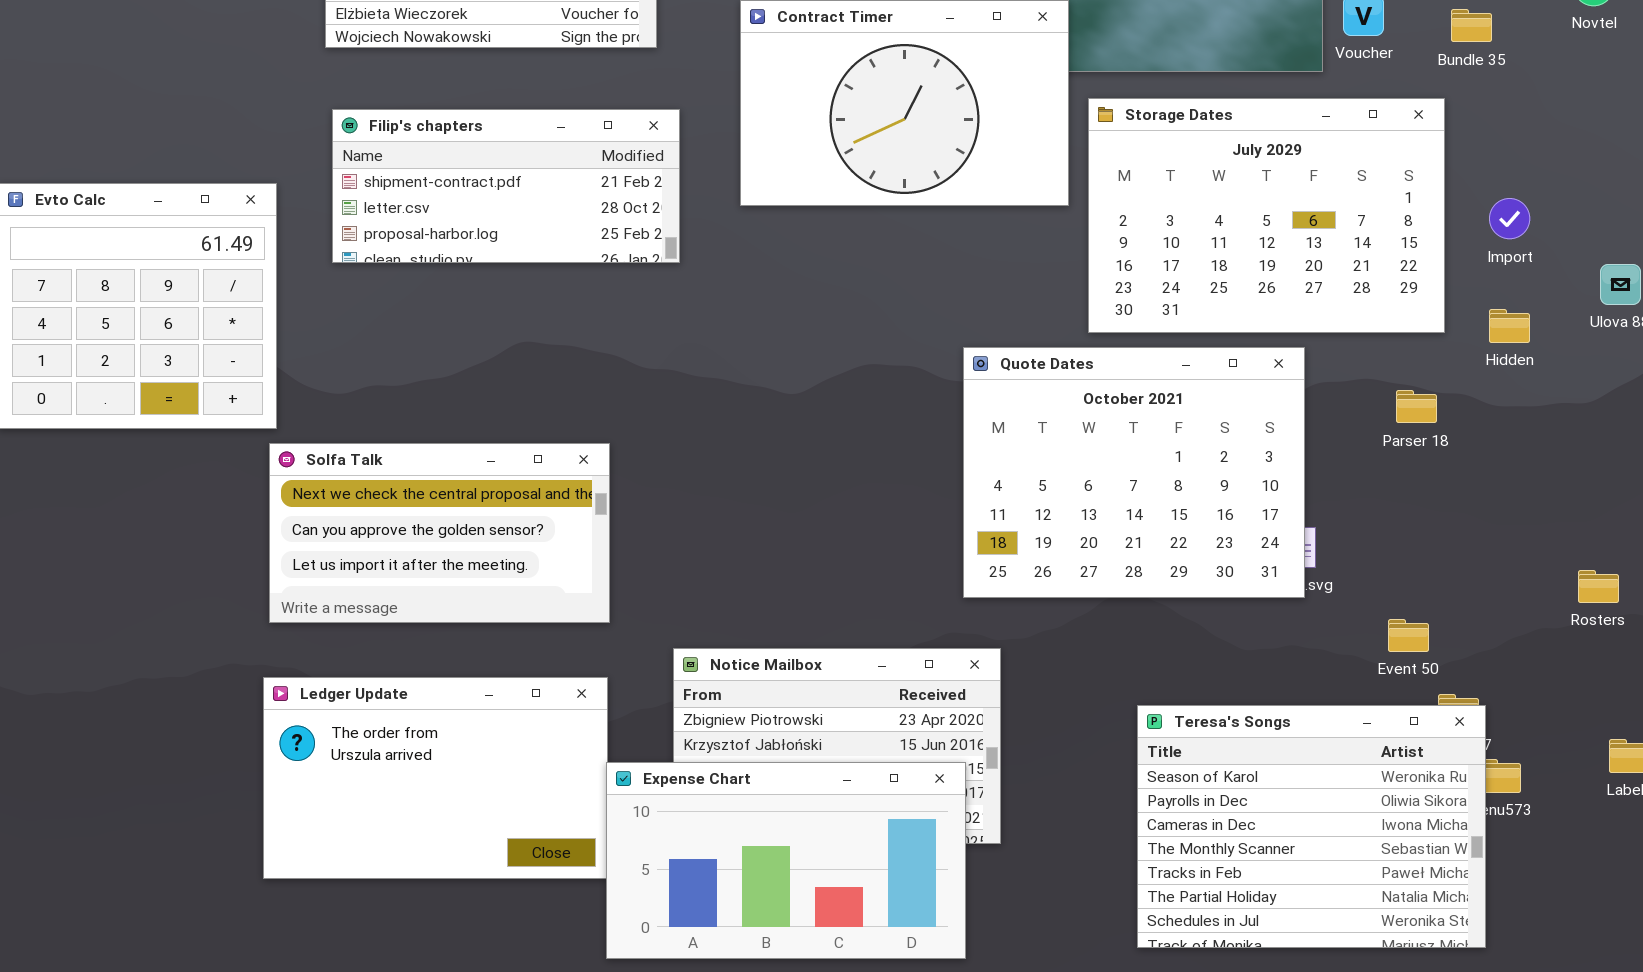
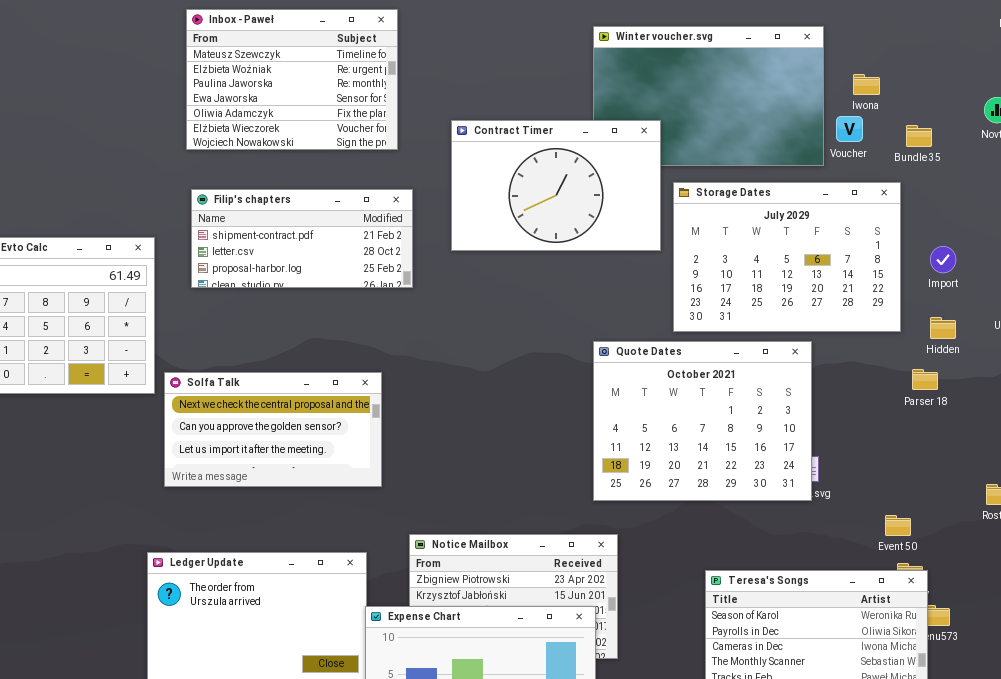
Parser 18: [1396,390,1437,423] -> [912,369,938,390], moved
Solfa Talk: [269,443,610,623] -> [164,372,382,487], moved
Event 50: [1388,619,1429,652] -> [885,515,911,536], moved

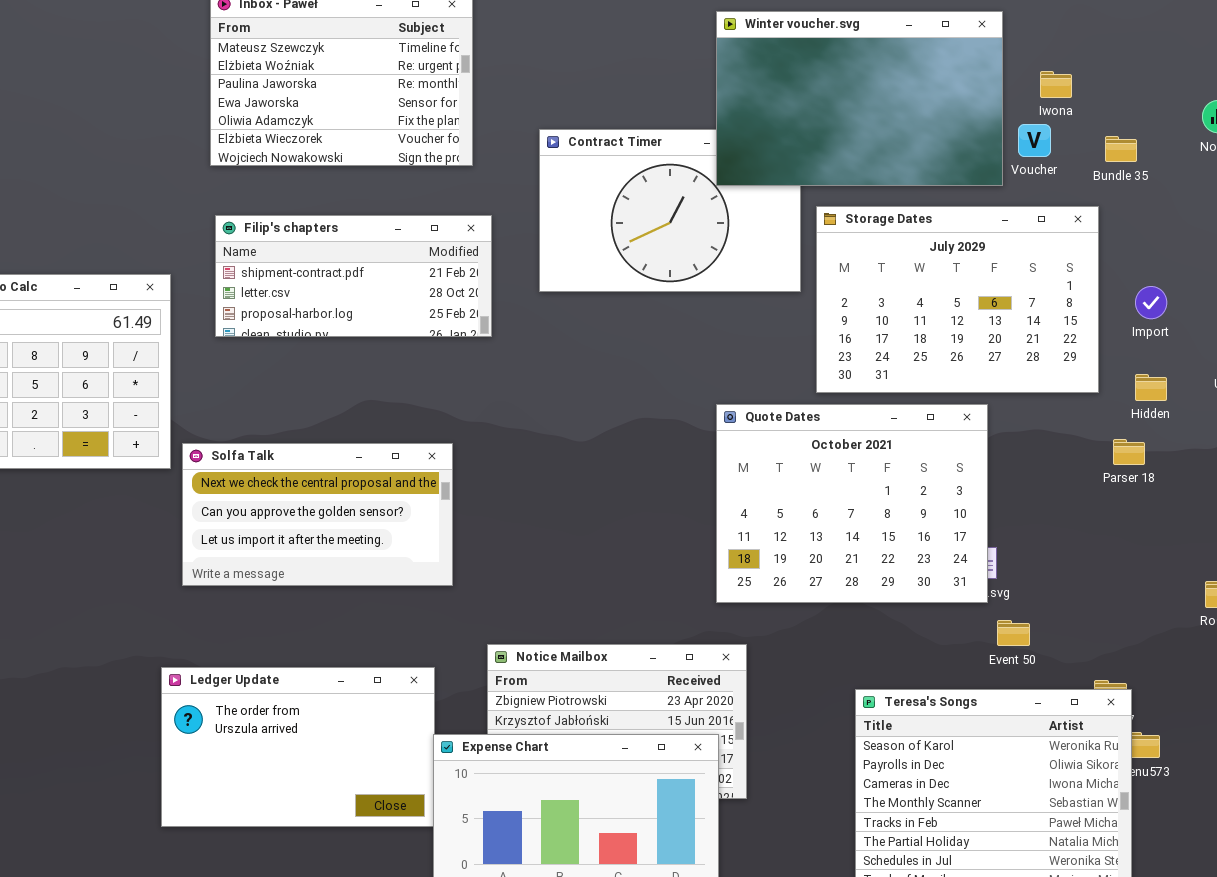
Winter voucher.svg: [593,26,824,166] -> [716,11,1003,186], raised
Event 50: [885,515,911,536] -> [997,620,1030,646], moved

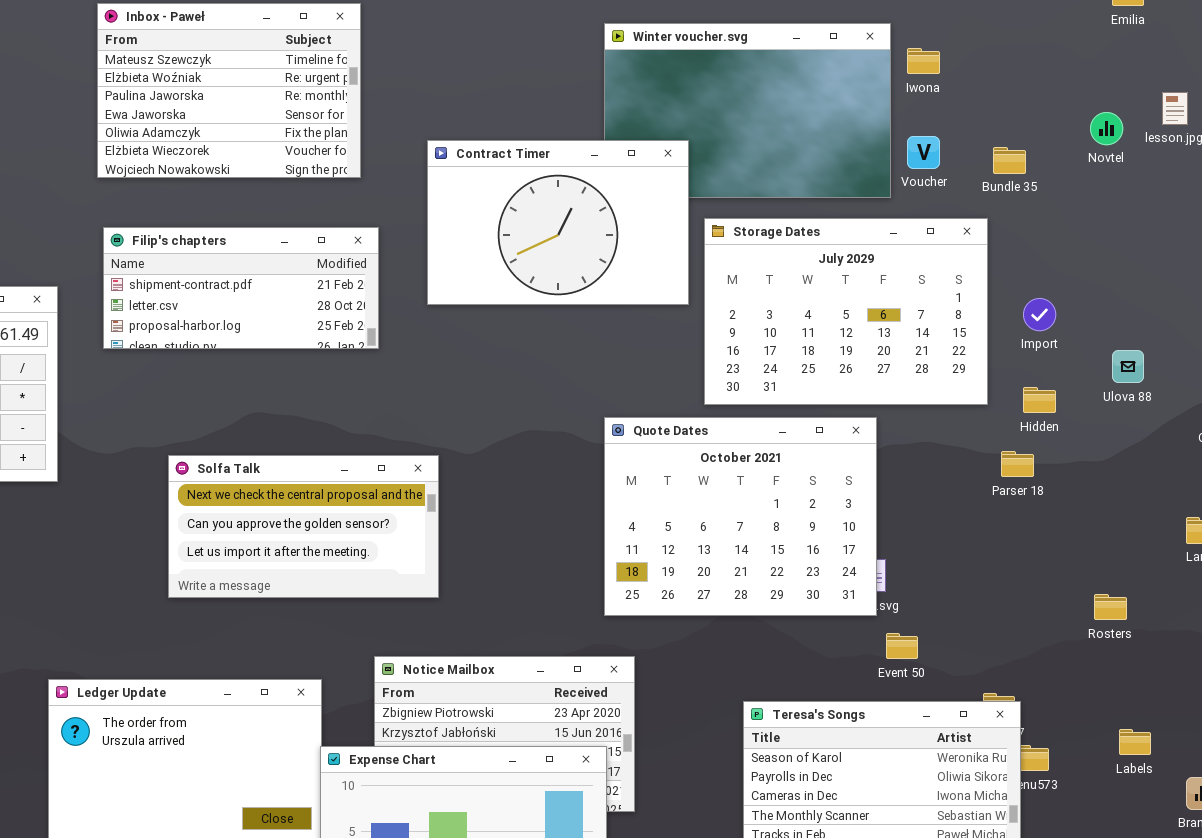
Iwona: [1040,71,1072,98] -> [907,48,940,74], moved
Contract Timer: [539,129,801,292] -> [427,140,689,305], raised
Solfa Talk: [182,443,453,586] -> [168,455,439,598], moved

